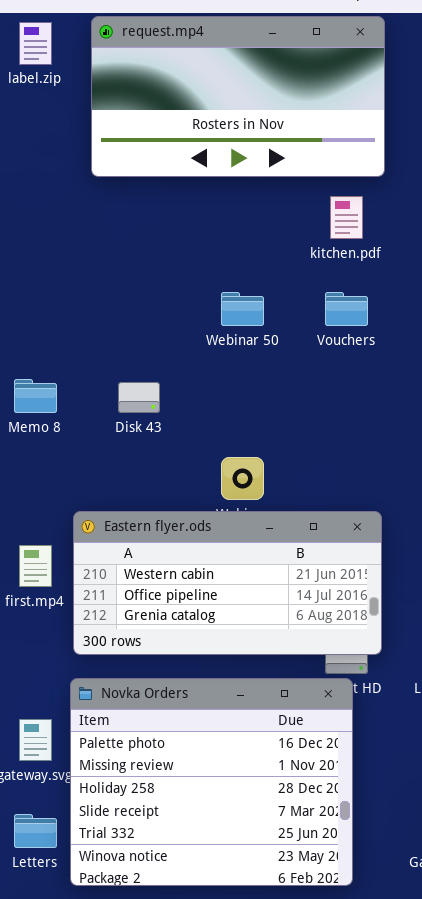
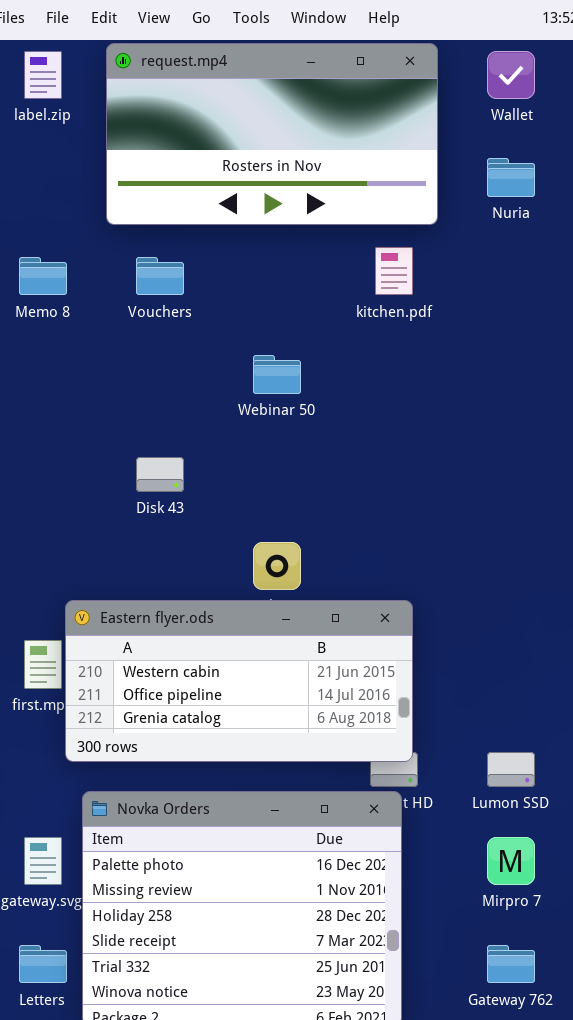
Vouchers: [325,292,368,326] -> [136,257,184,295], moved
Memo 8: [14,379,57,413] -> [19,257,67,295], moved
Eastern flyer.ods: [73,511,382,655] -> [65,600,413,762], moved

